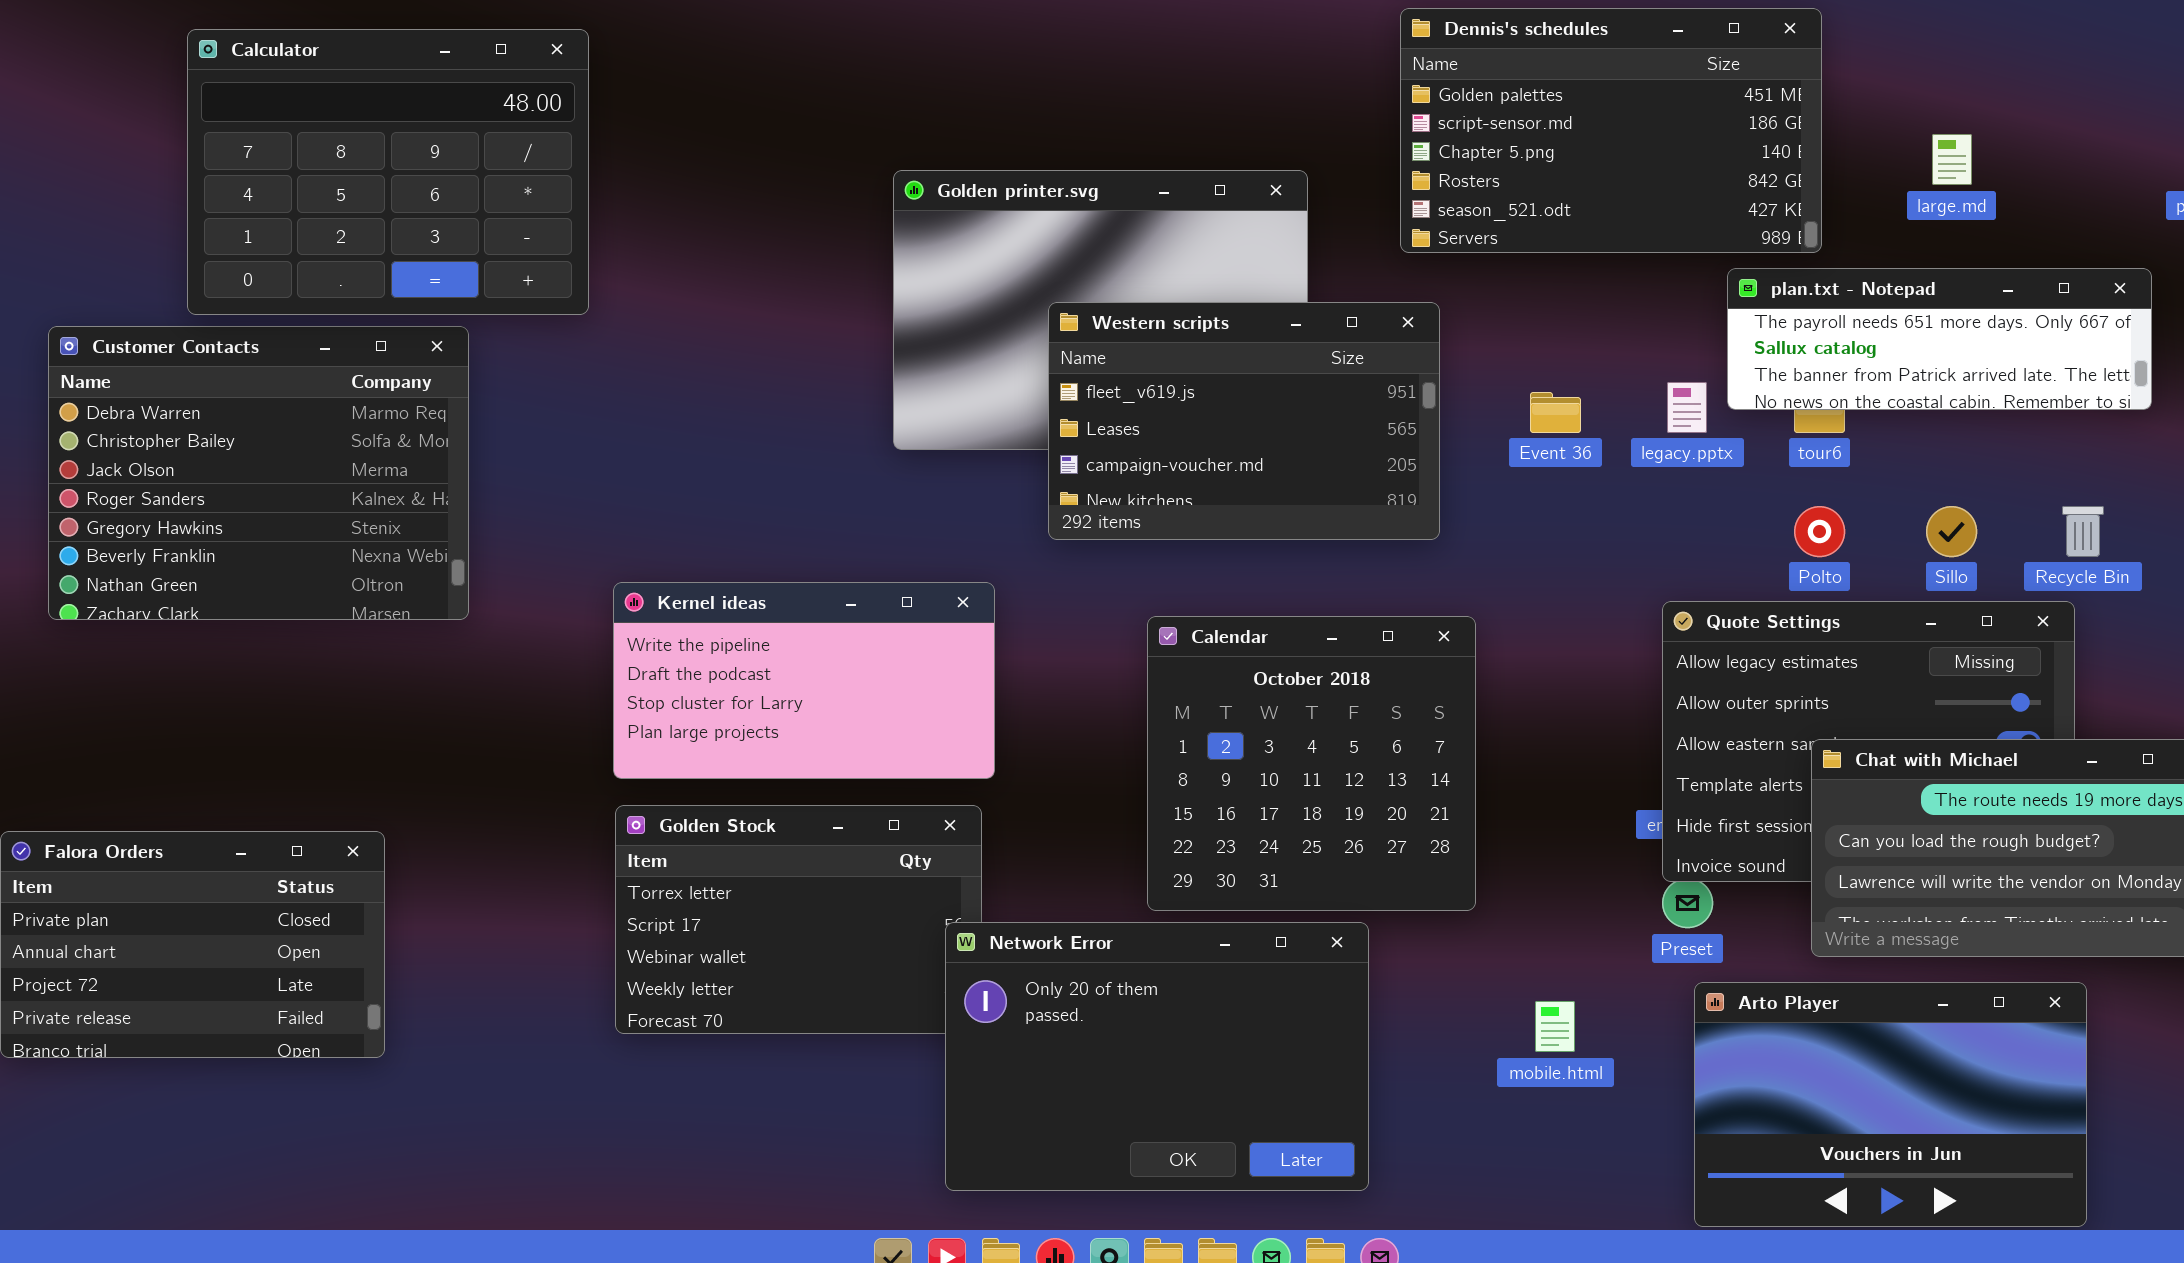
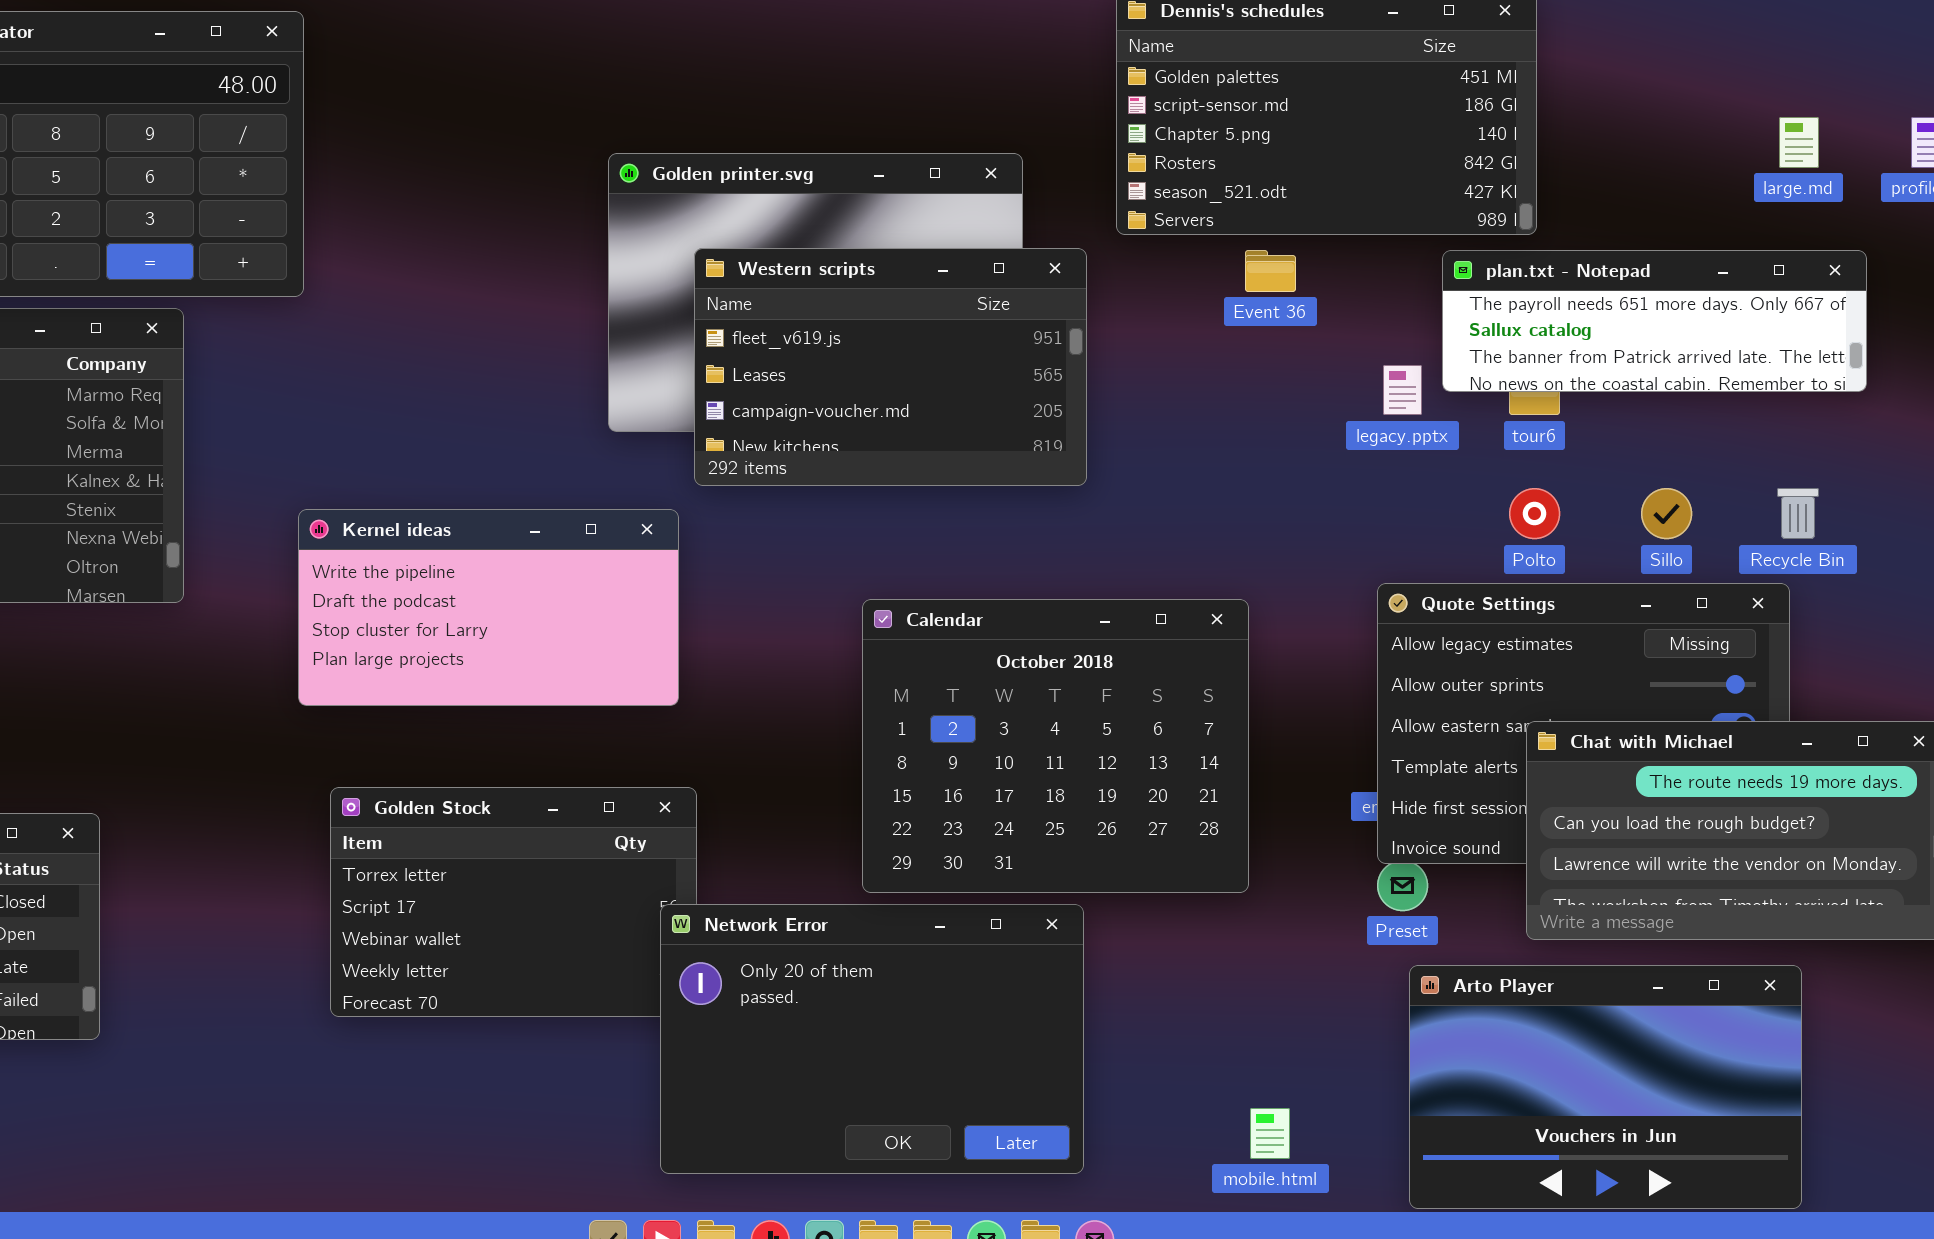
large.md: [1932,134,1972,185] -> [1779,117,1819,168], moved
Western scripts: [1048,302,1440,540] -> [694,248,1087,486], moved
Event 36: [1530,392,1581,433] -> [1245,250,1296,292], moved
Kernel ideas: [613,582,995,779] -> [298,509,679,706], moved
Calendar: [1147,616,1476,911] -> [862,599,1249,893], resized
mobile.html: [1535,1001,1575,1052] -> [1250,1108,1290,1159], moved

